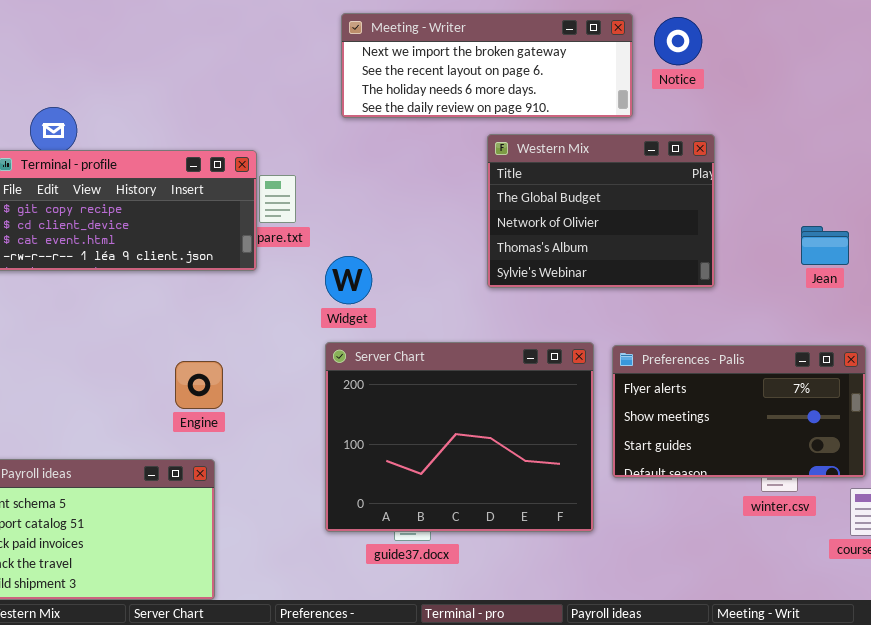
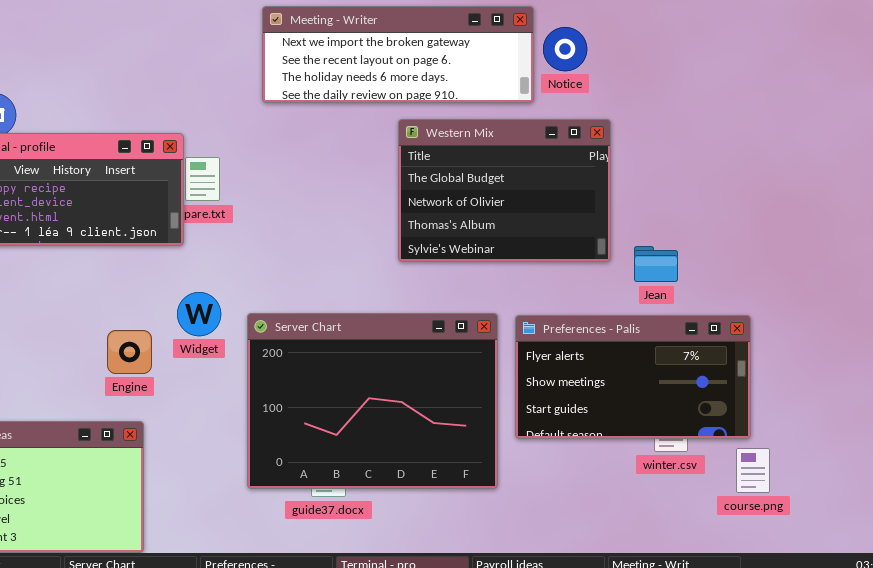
Notice: [654,17,702,65] -> [543,27,587,71], moved
Jean: [801,226,849,265] -> [634,246,678,282], moved
Widget: [325,256,372,304] -> [177,292,221,336], moved

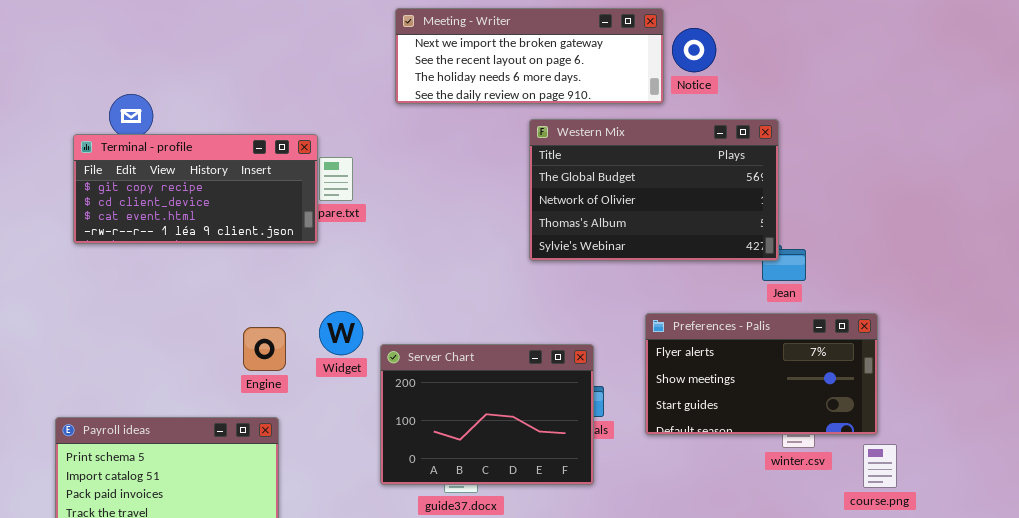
Western Mix: [398,119,611,262] -> [529,119,779,261], resized
Widget: [177,292,221,336] -> [319,311,363,355], moved
Server Chart: [247,313,498,489] -> [380,344,594,485], resized

